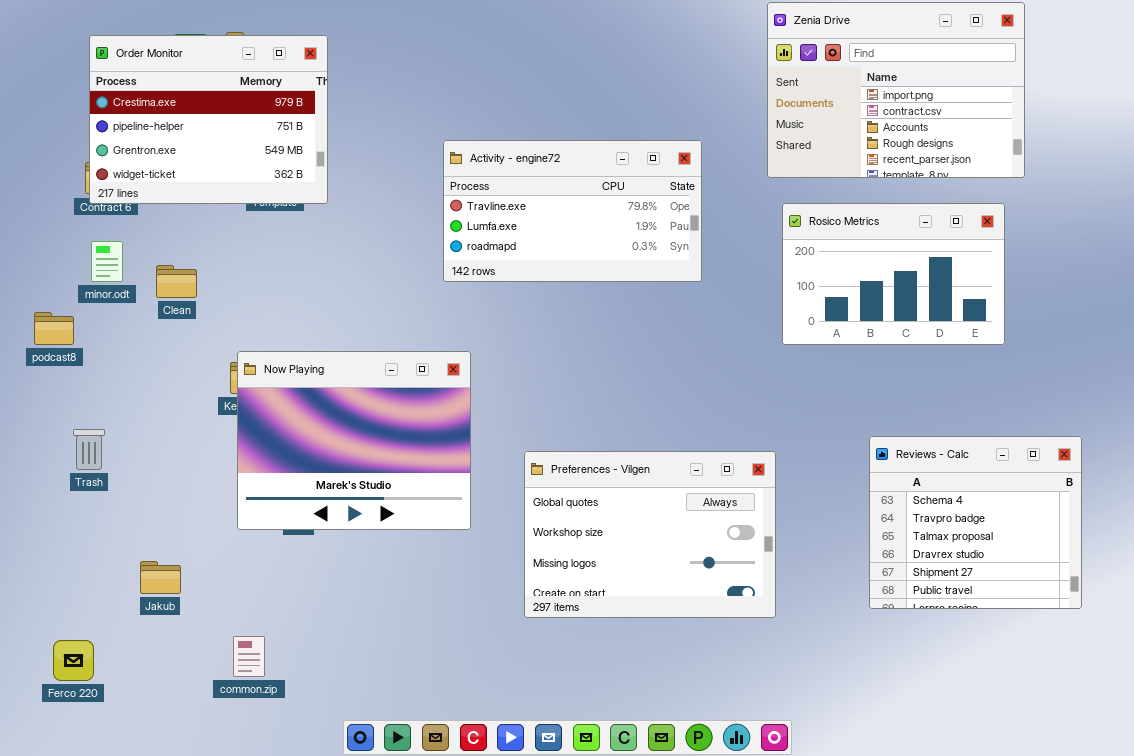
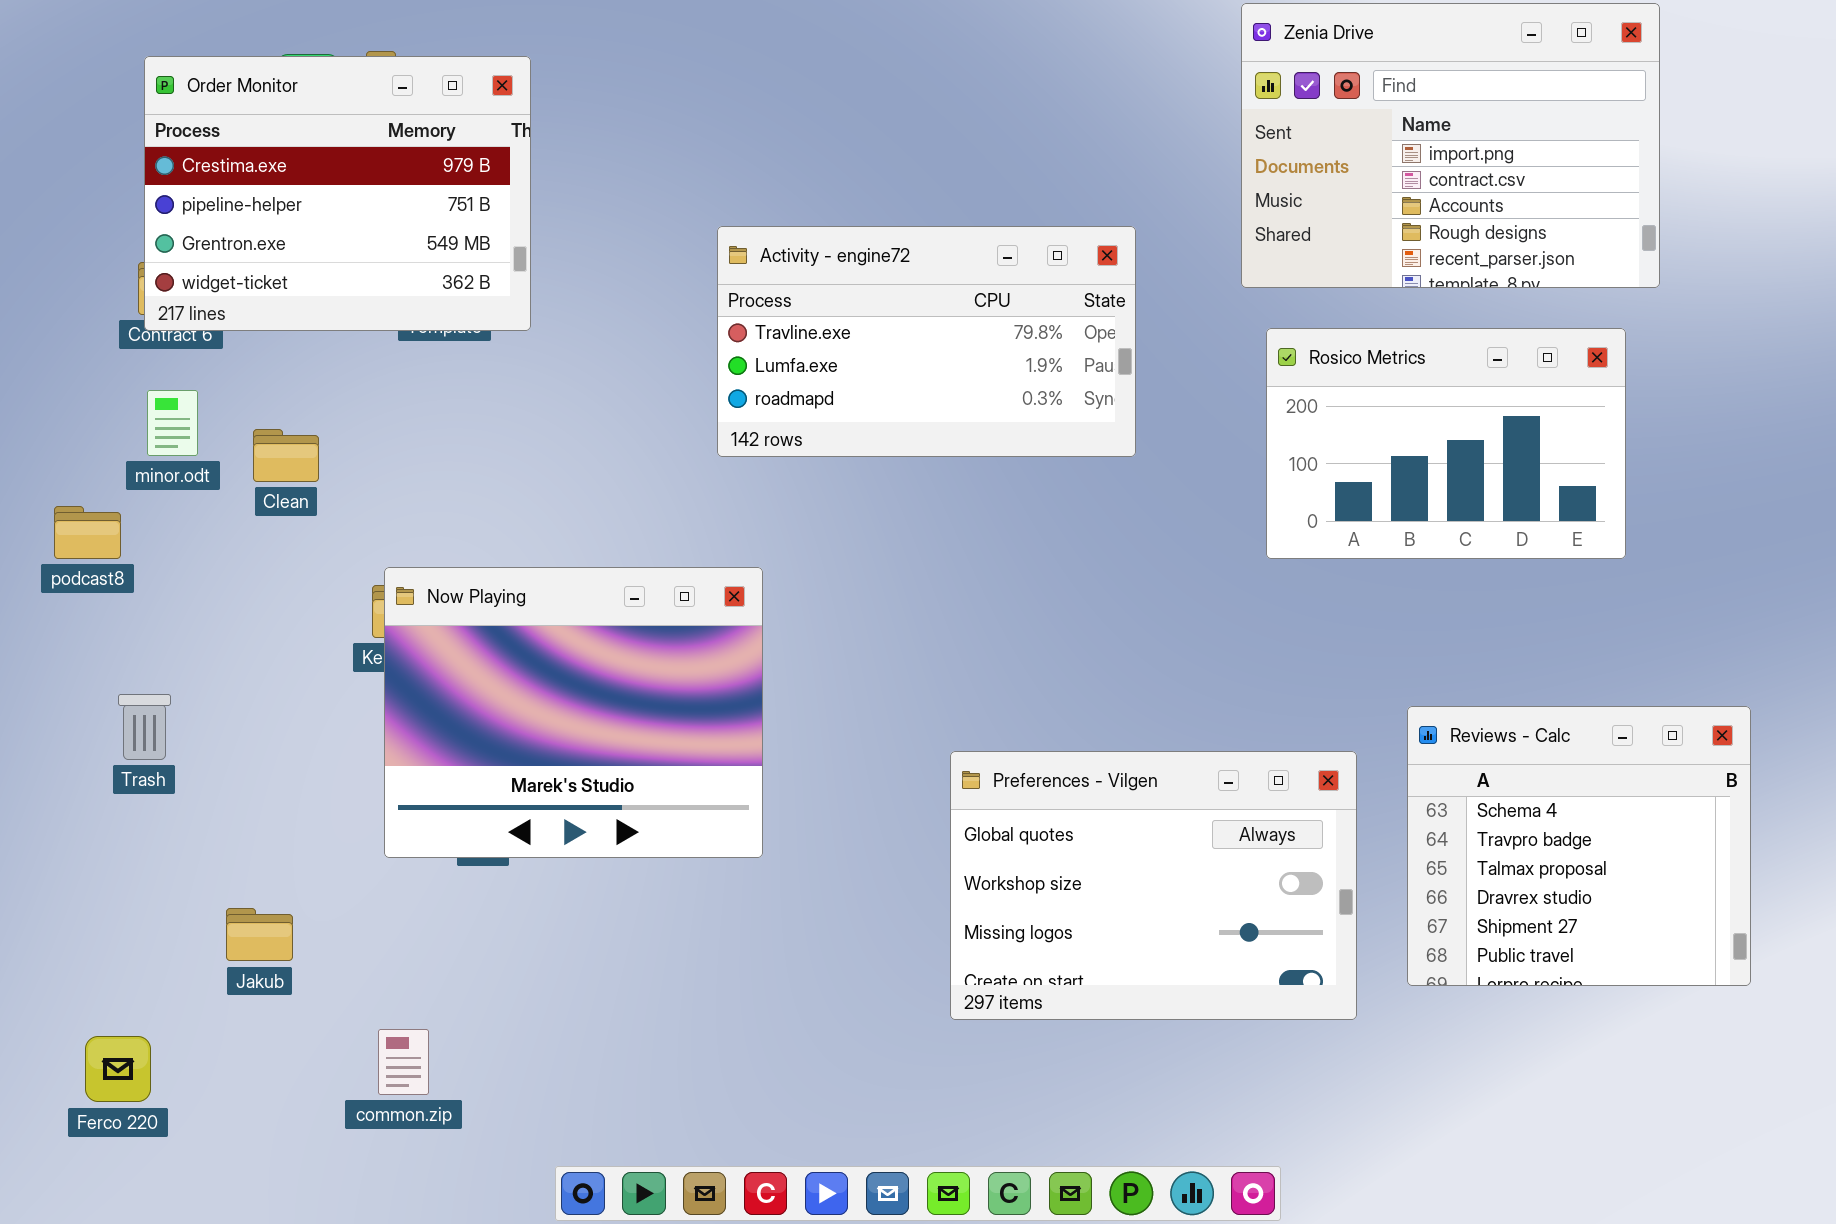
Preferences - Vilgen: [524,451,776,618] -> [950,751,1357,1020], moved

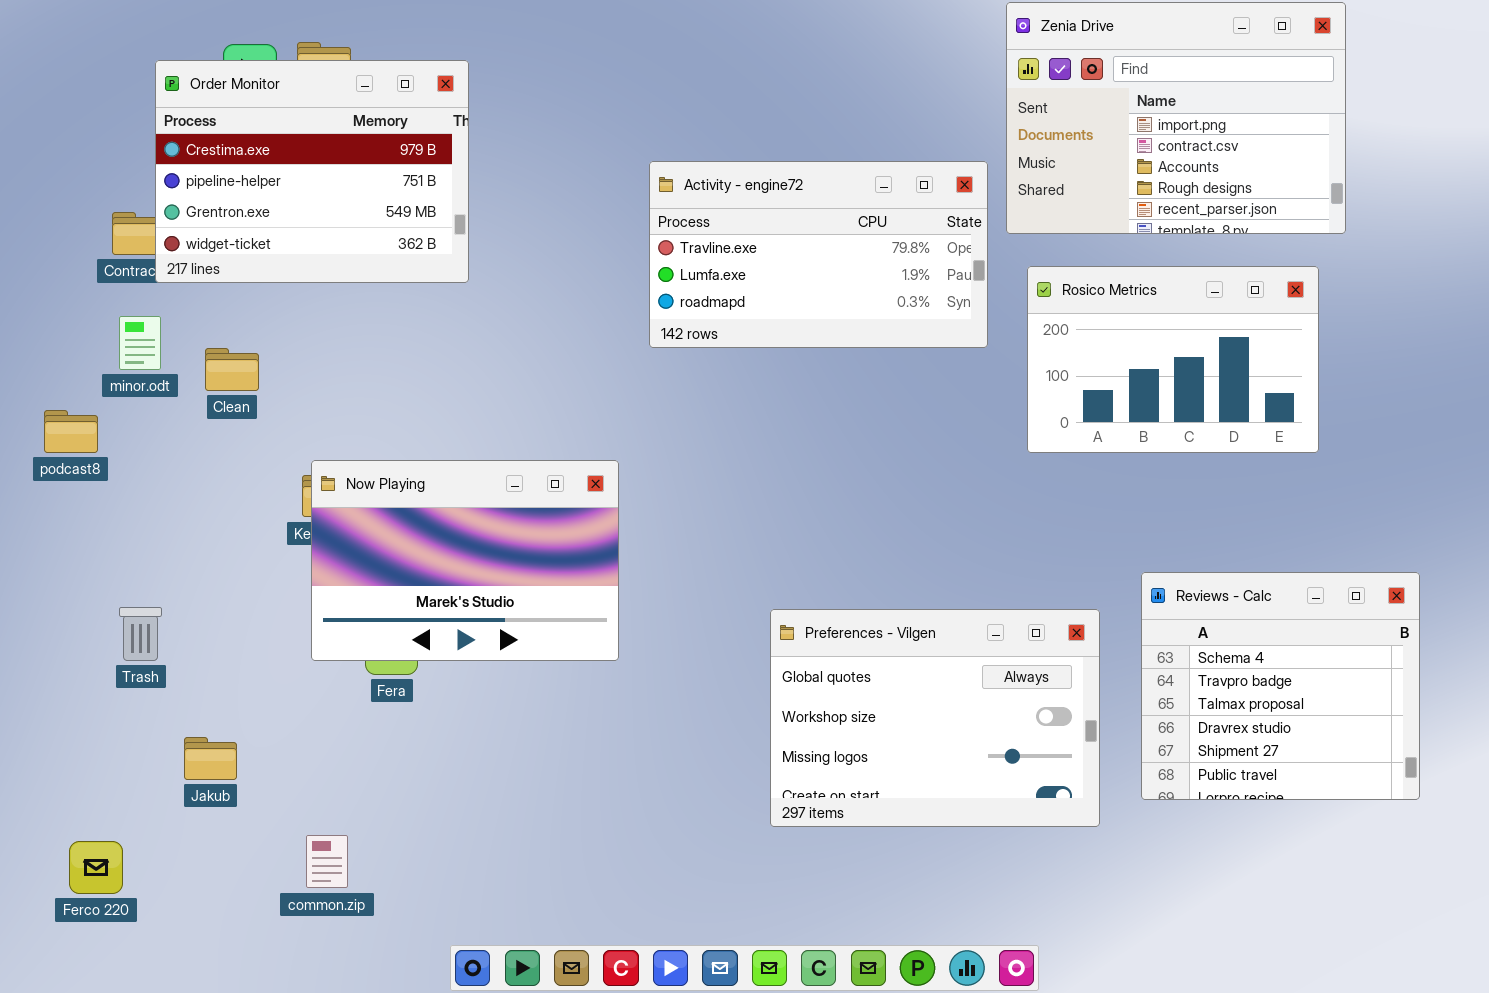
Order Monitor: [144,56,531,331] -> [155,60,469,283], moved
Activity - engine72: [717,226,1136,457] -> [649,161,988,348], moved
Now Playing: [384,567,763,858] -> [311,460,619,661], resized
Trash: [118,694,171,760] -> [119,607,162,661], moved

